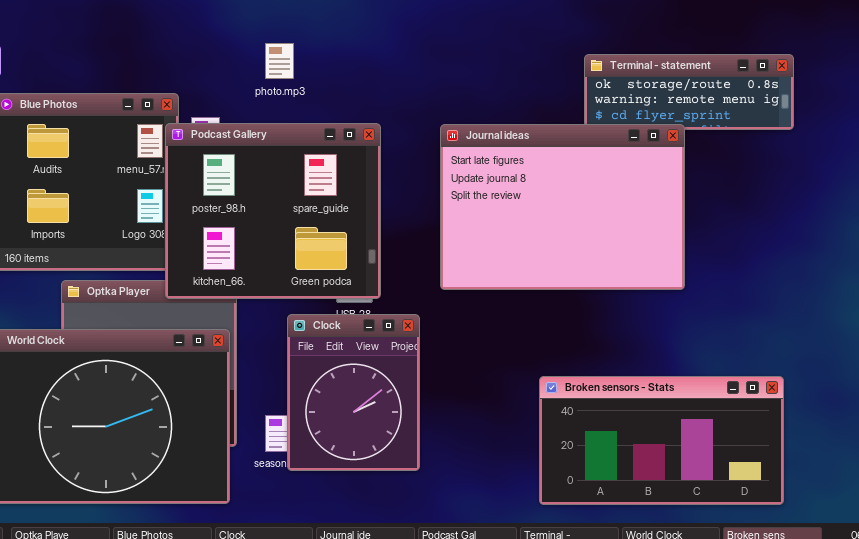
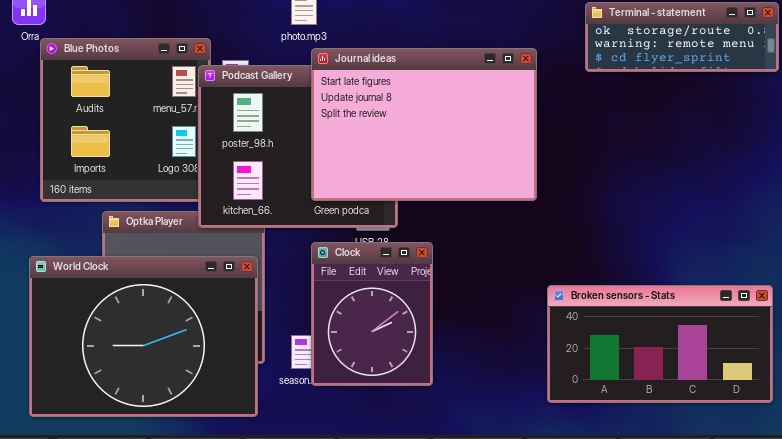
Journal ideas: [440,124,685,290] -> [311,48,537,201], moved
Broken sensors - Stats: [539,376,784,505] -> [547,285,773,403], moved

